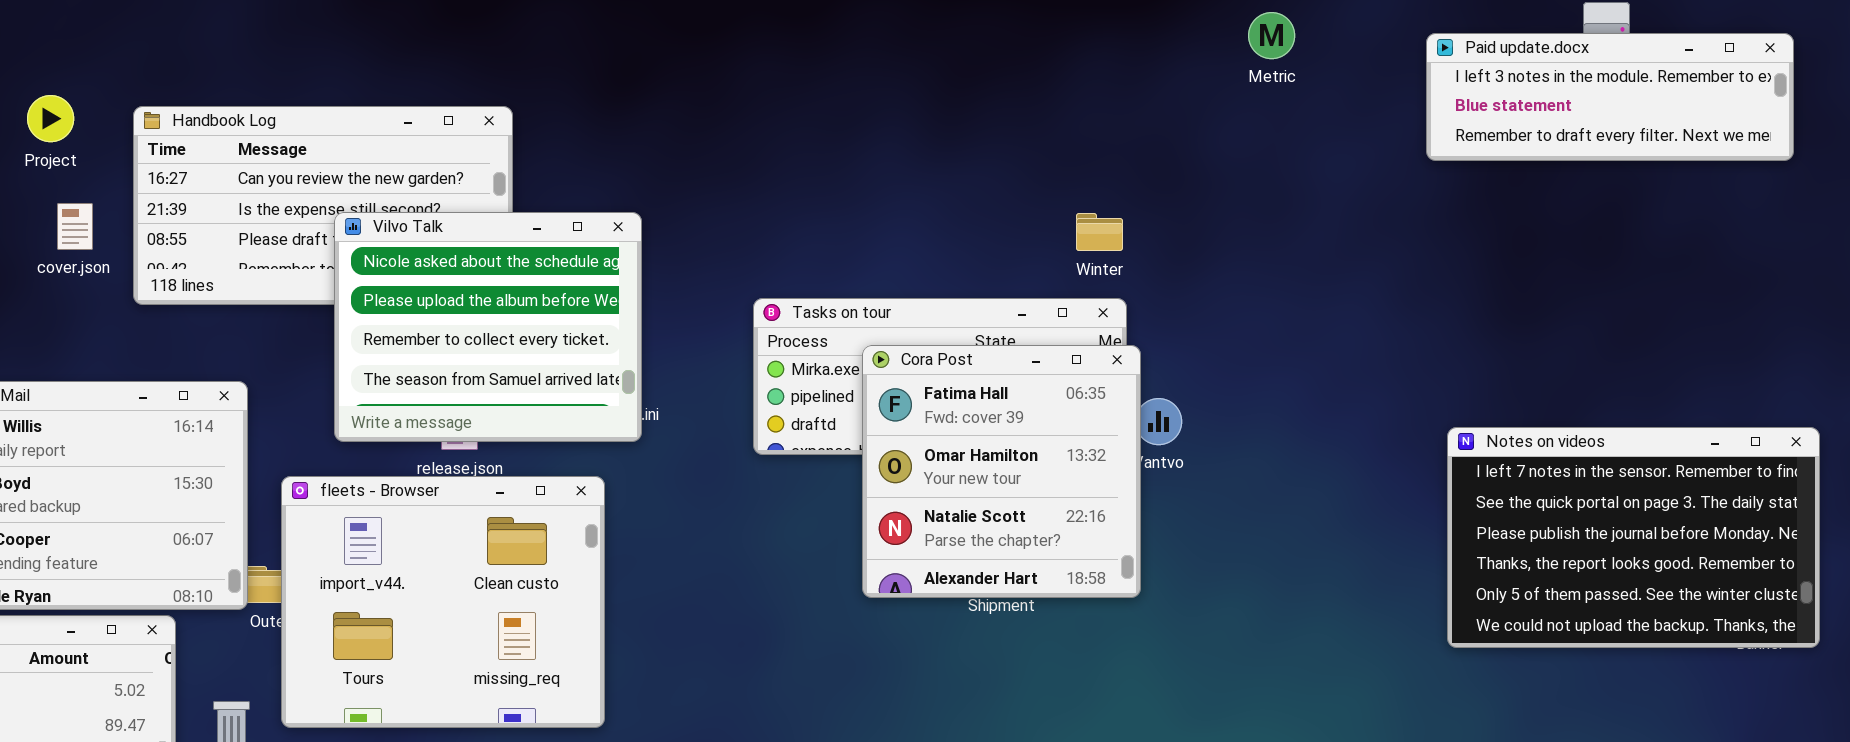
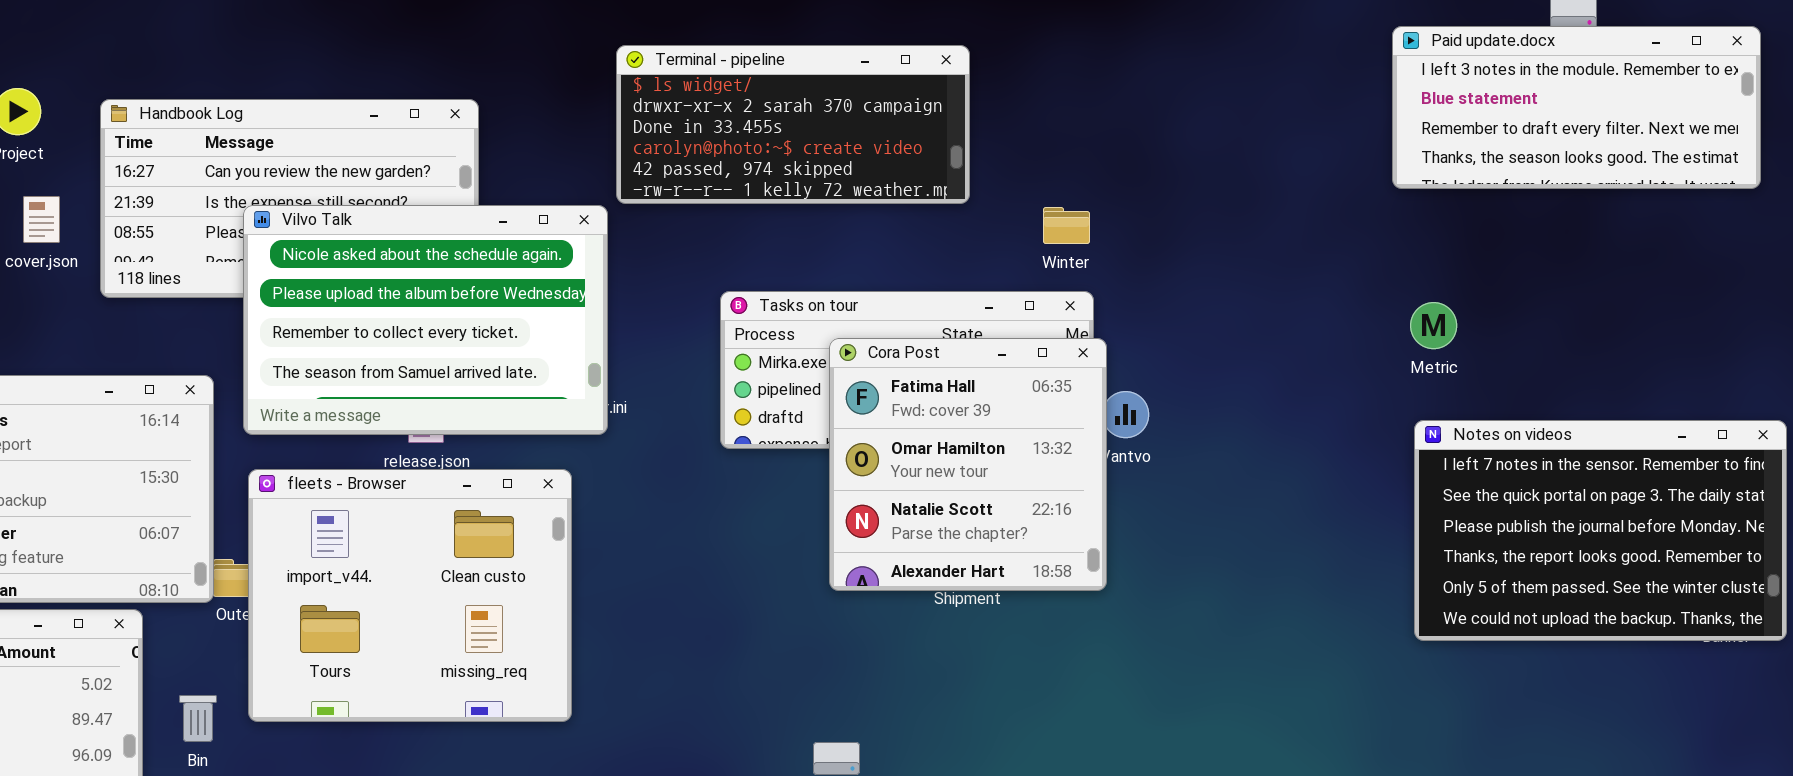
Metric: [1248,12,1295,59] -> [1410,302,1457,349], moved
Paid update.docx: [1426,33,1794,161] -> [1392,26,1761,189], resized
Terminal - pipeline: none -> [616,45,970,204], opened
Vilvo Talk: [334,212,642,442] -> [243,205,608,435], resized

